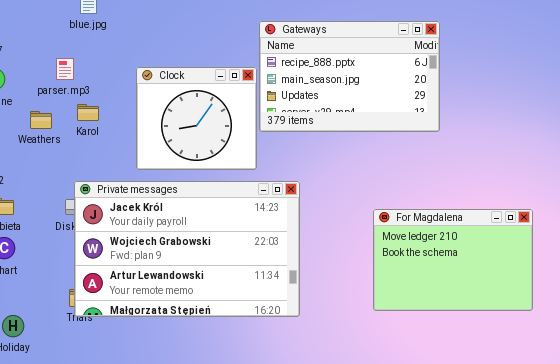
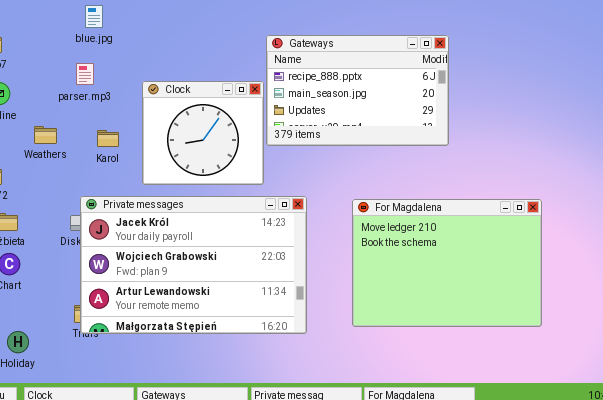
parser.mp3: [56,58,74,80] -> [76,63,94,85], moved
Karol: [77,104,99,121] -> [97,130,119,147], moved
For Magdalena: [373,209,533,311] -> [352,199,542,327], resized

